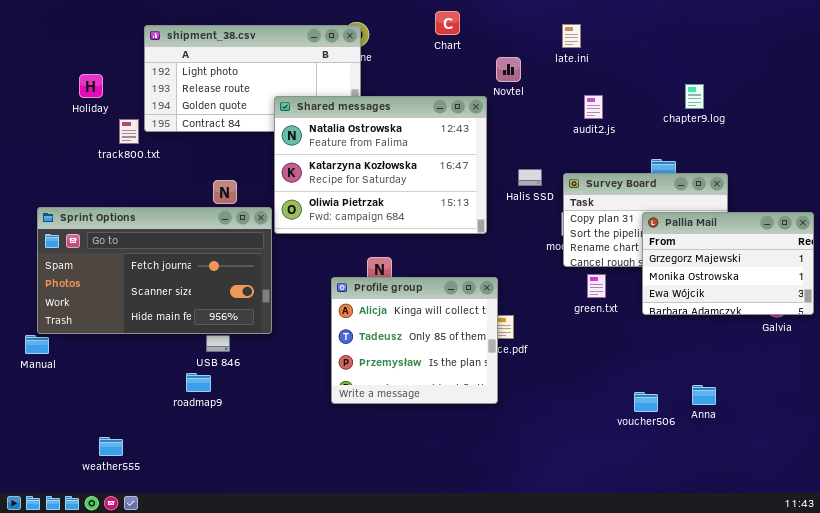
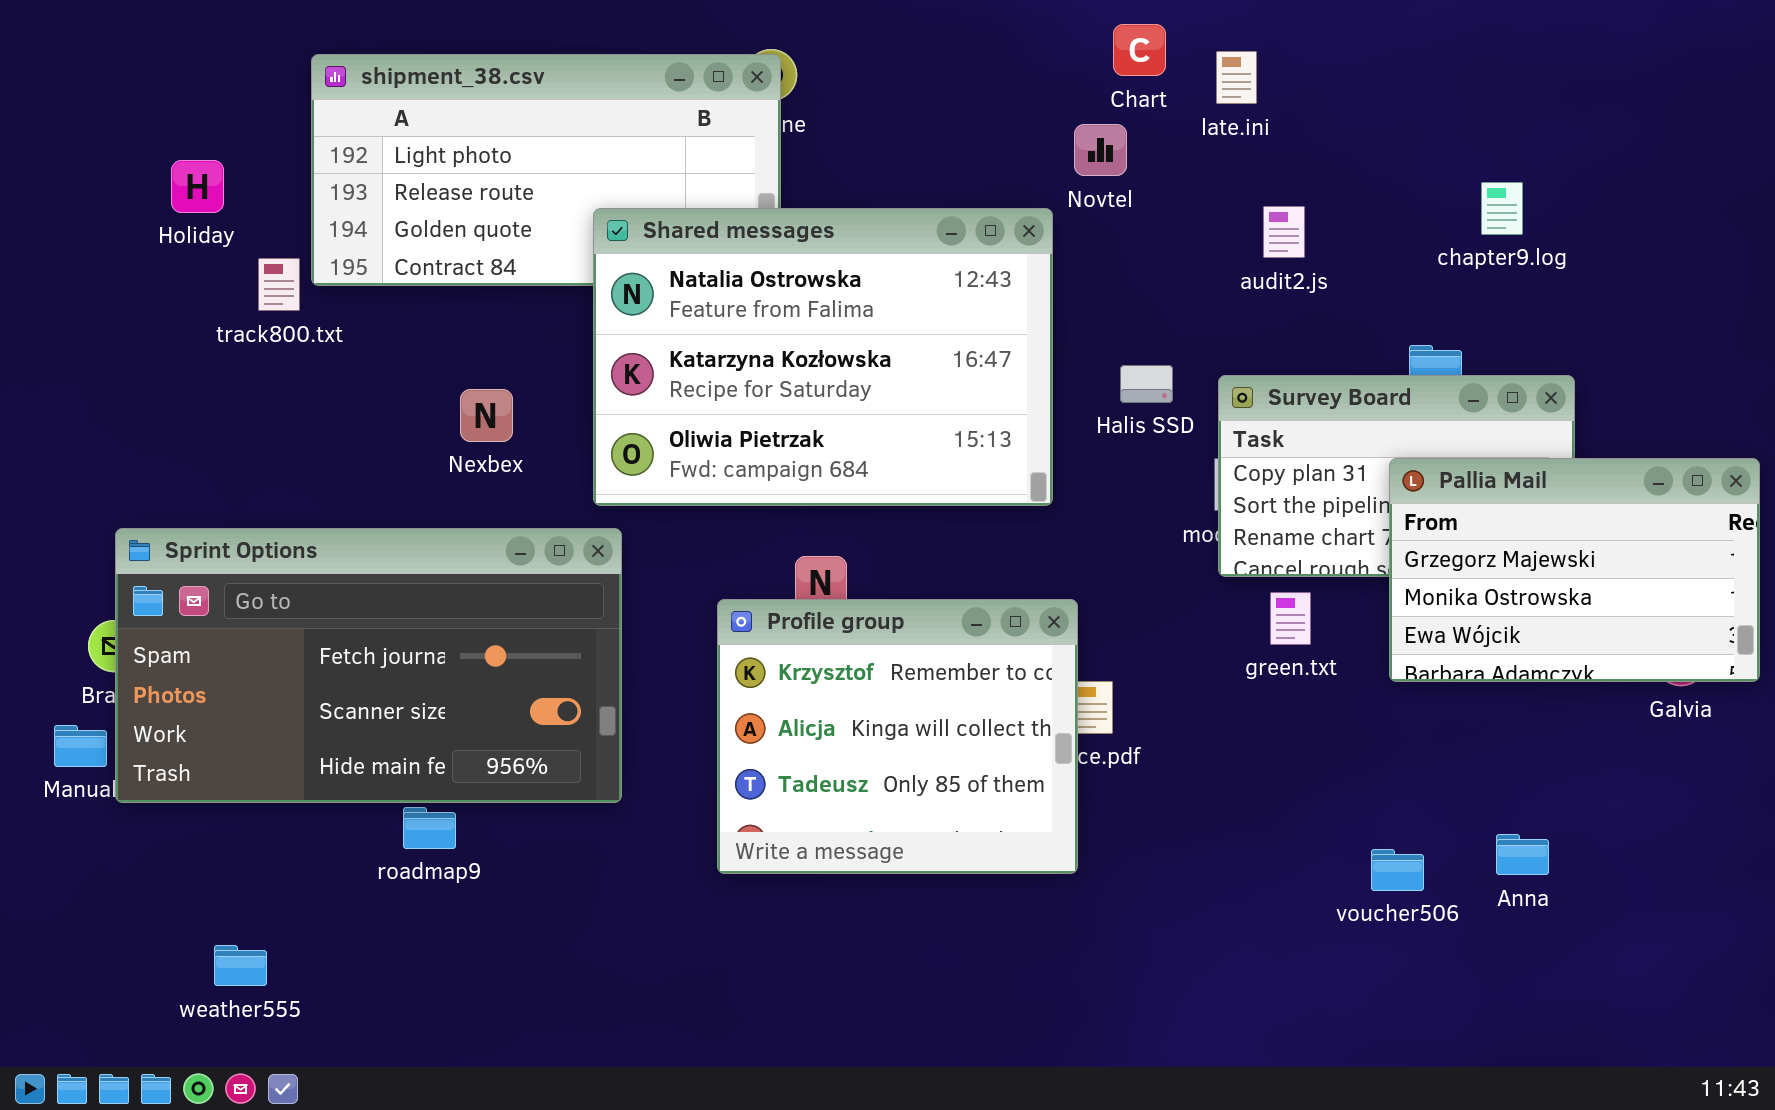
Chart: [435,11,460,35] -> [1113,24,1166,76], moved
Sprint Options: [37,207,272,334] -> [115,528,622,803], moved
Profile group: [331,277,498,404] -> [717,599,1078,874], scrolled up 1 row

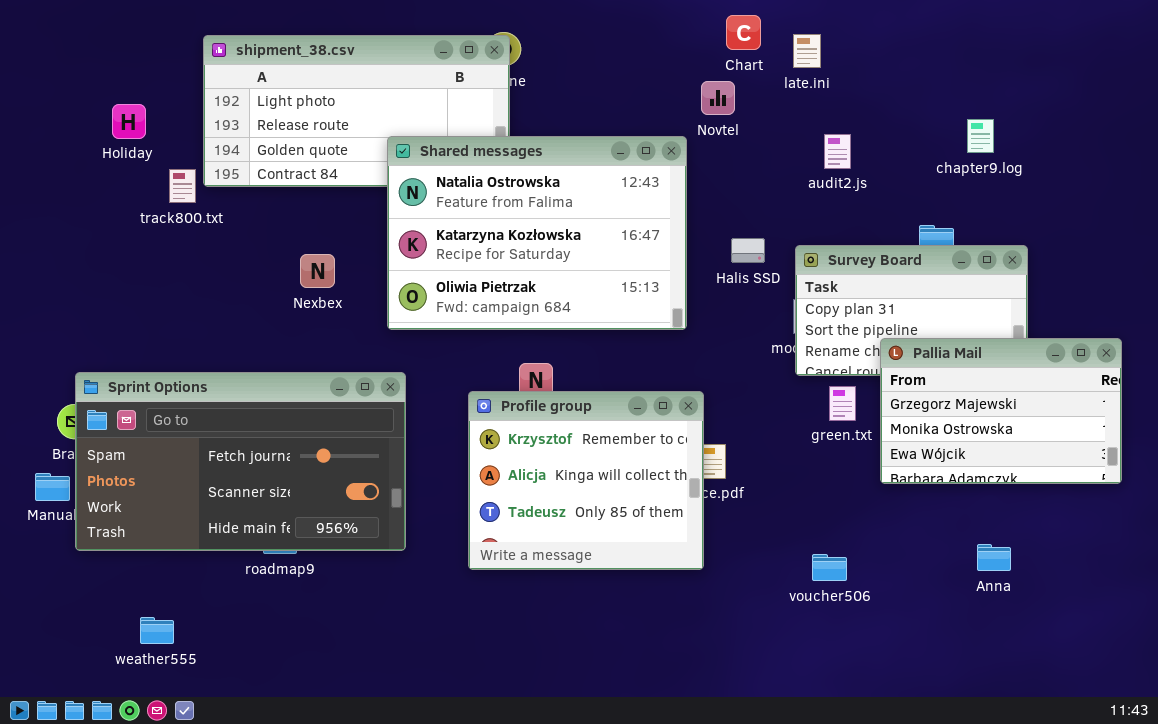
Pallia Mail: [1389,458,1760,682] -> [880,338,1122,484], moved
Sprint Options: [115,528,622,803] -> [75,372,406,551], moved
voucher506: [1371,849,1424,891] -> [812,554,847,581], moved

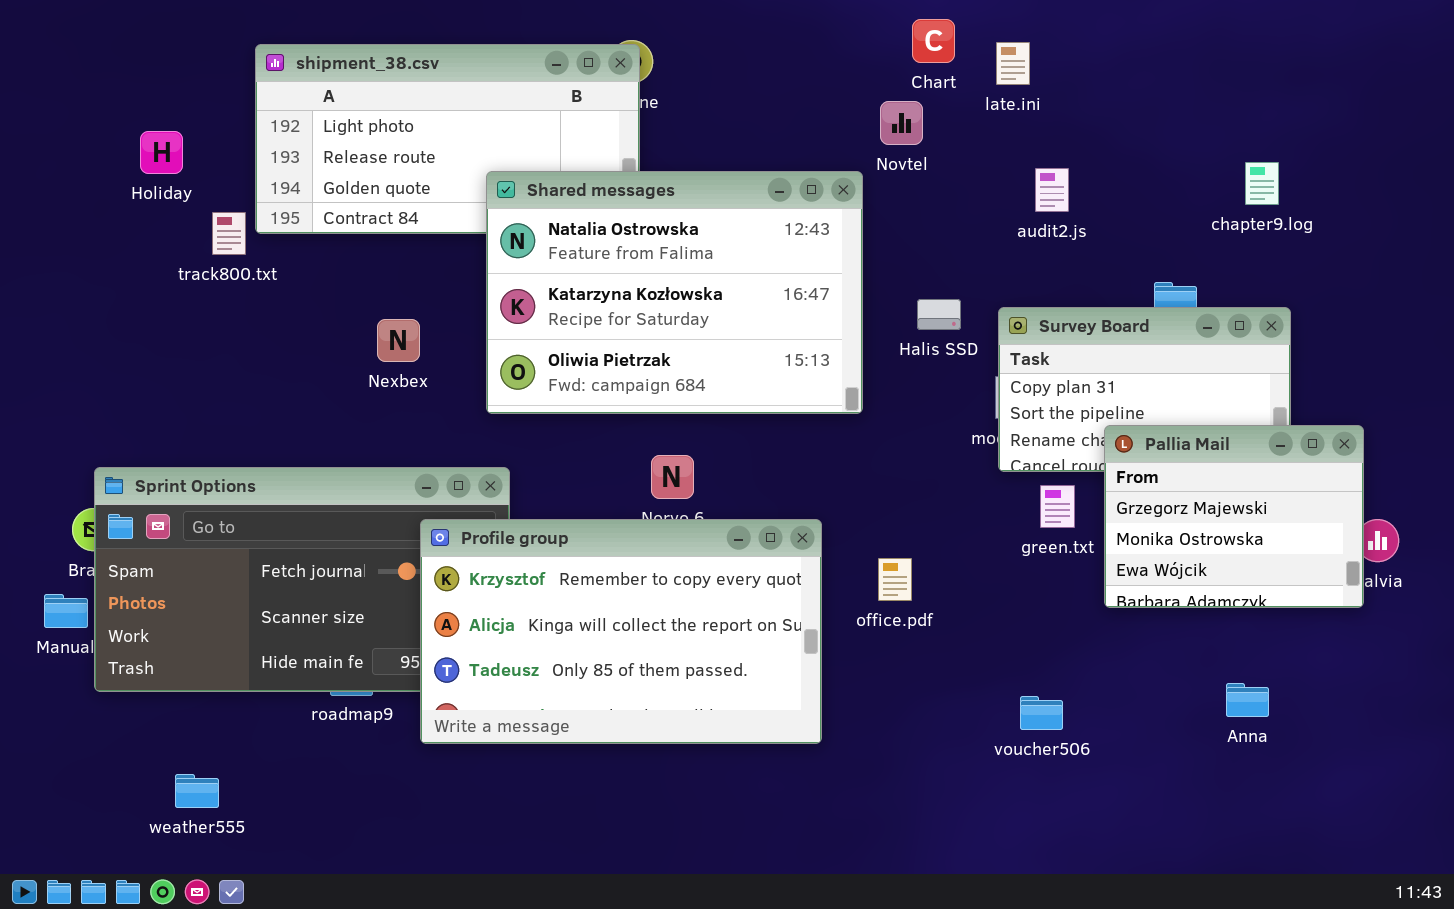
chapter9.log: [967,119,994,153] -> [1245,162,1279,205], moved
Pallia Mail: [880,338,1122,484] -> [1104,425,1364,608], resized
Profile group: [468,391,704,570] -> [420,519,822,744], moved, resized

